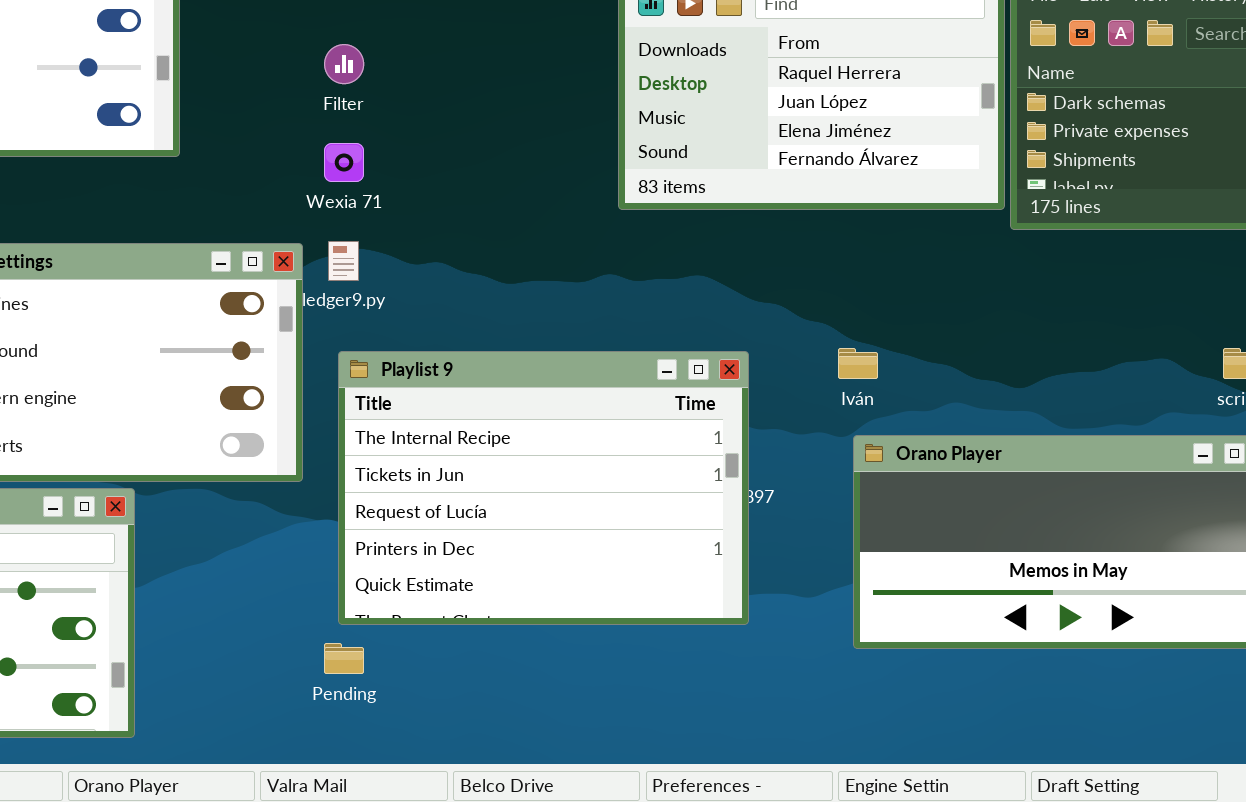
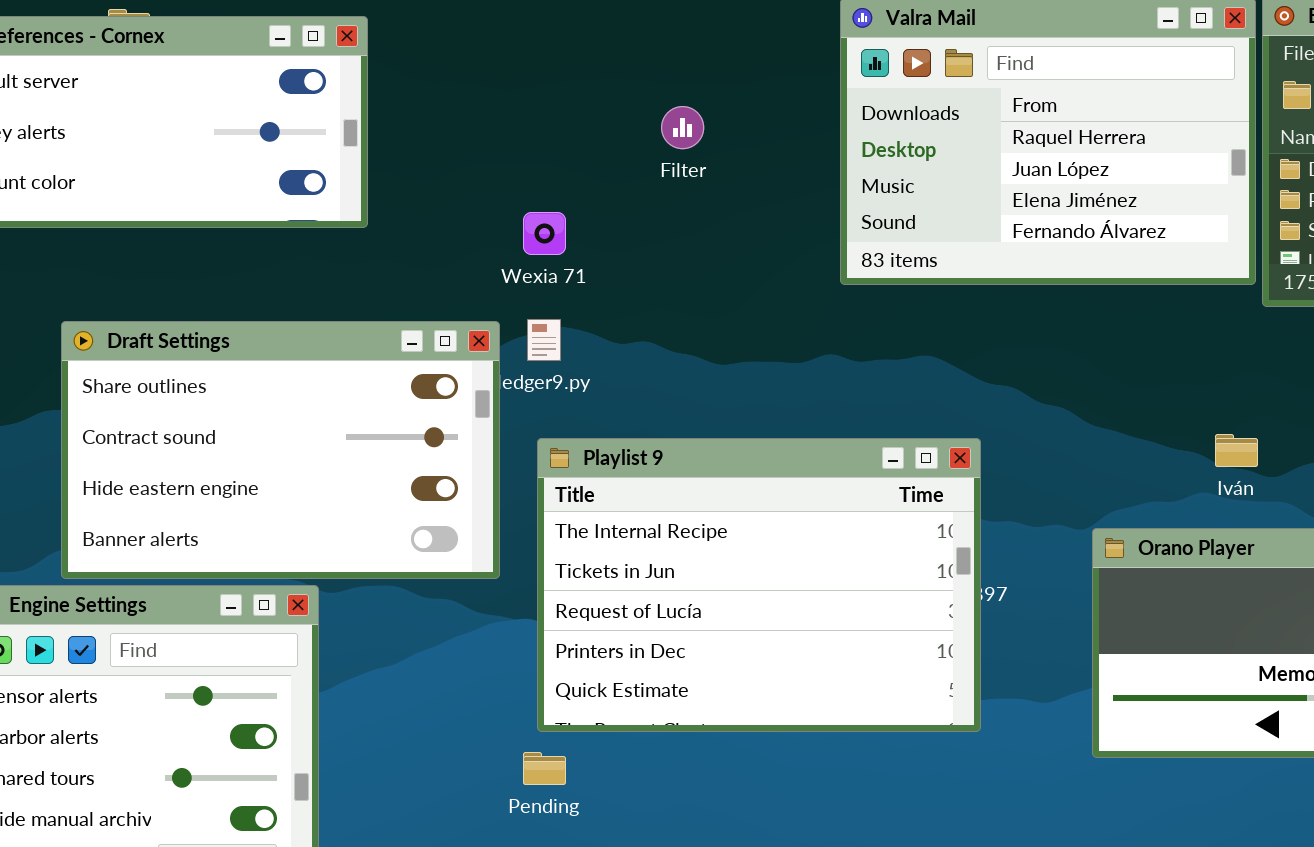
Filter: [324,44,364,84] -> [661,106,704,149], moved
Iván: [838,348,878,379] -> [1215,434,1258,467], moved

